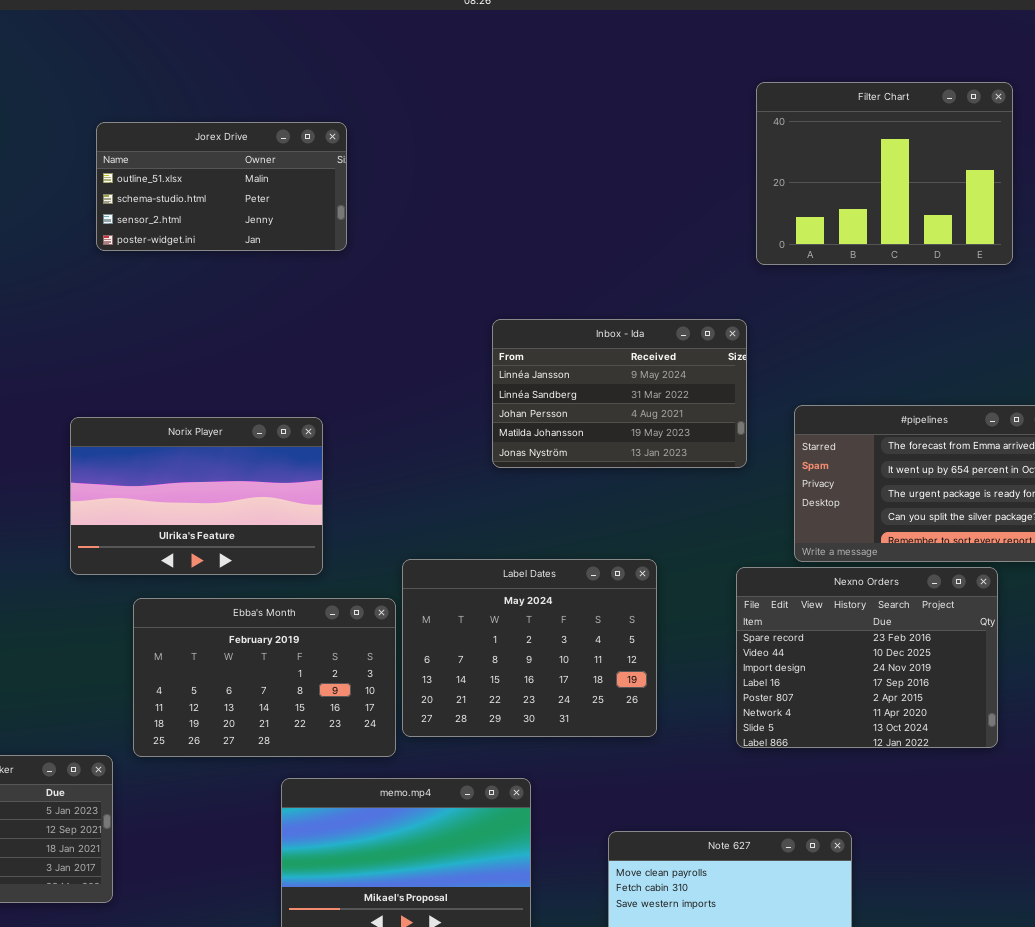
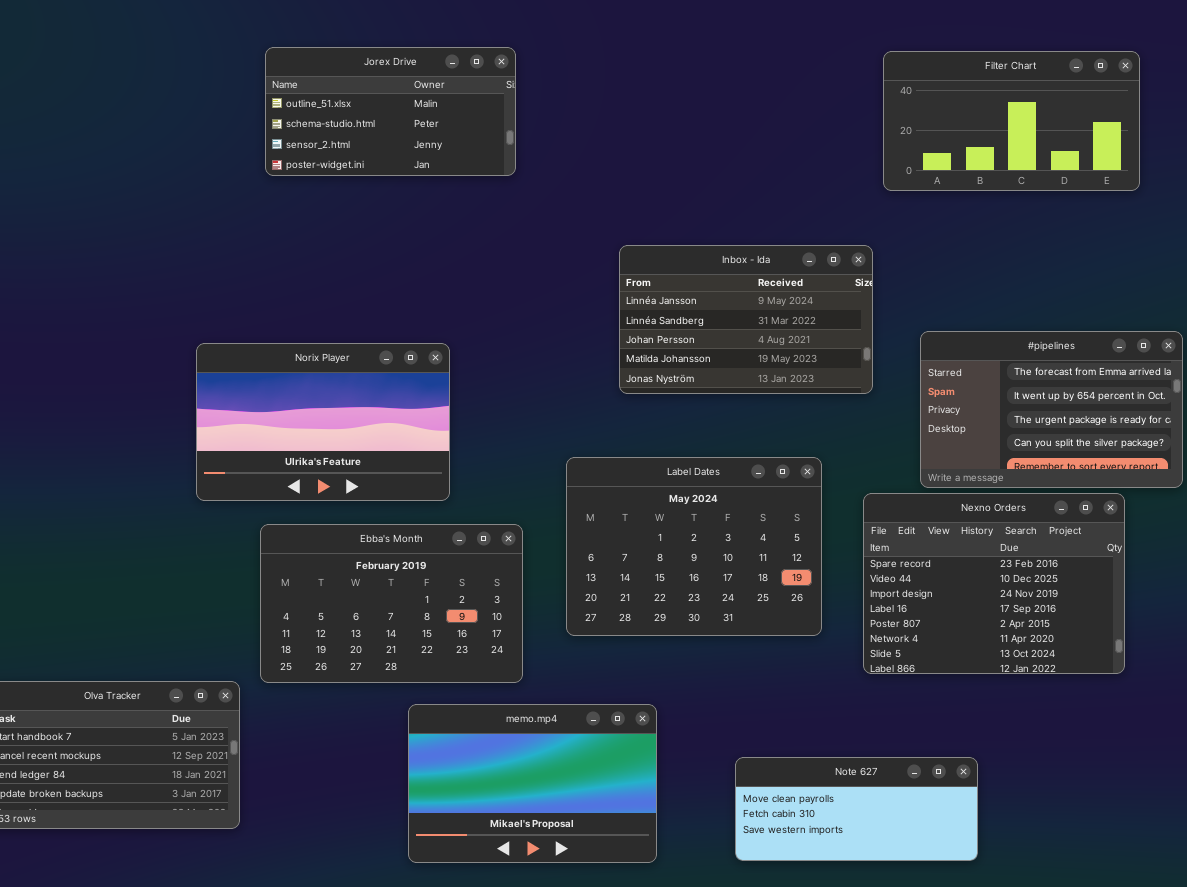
Filter Chart: [756,82,1013,265] -> [883,51,1140,191], resized
Jorex Drive: [96,122,347,251] -> [265,47,516,176], moved
Label Dates: [402,559,657,737] -> [566,457,822,636], moved

